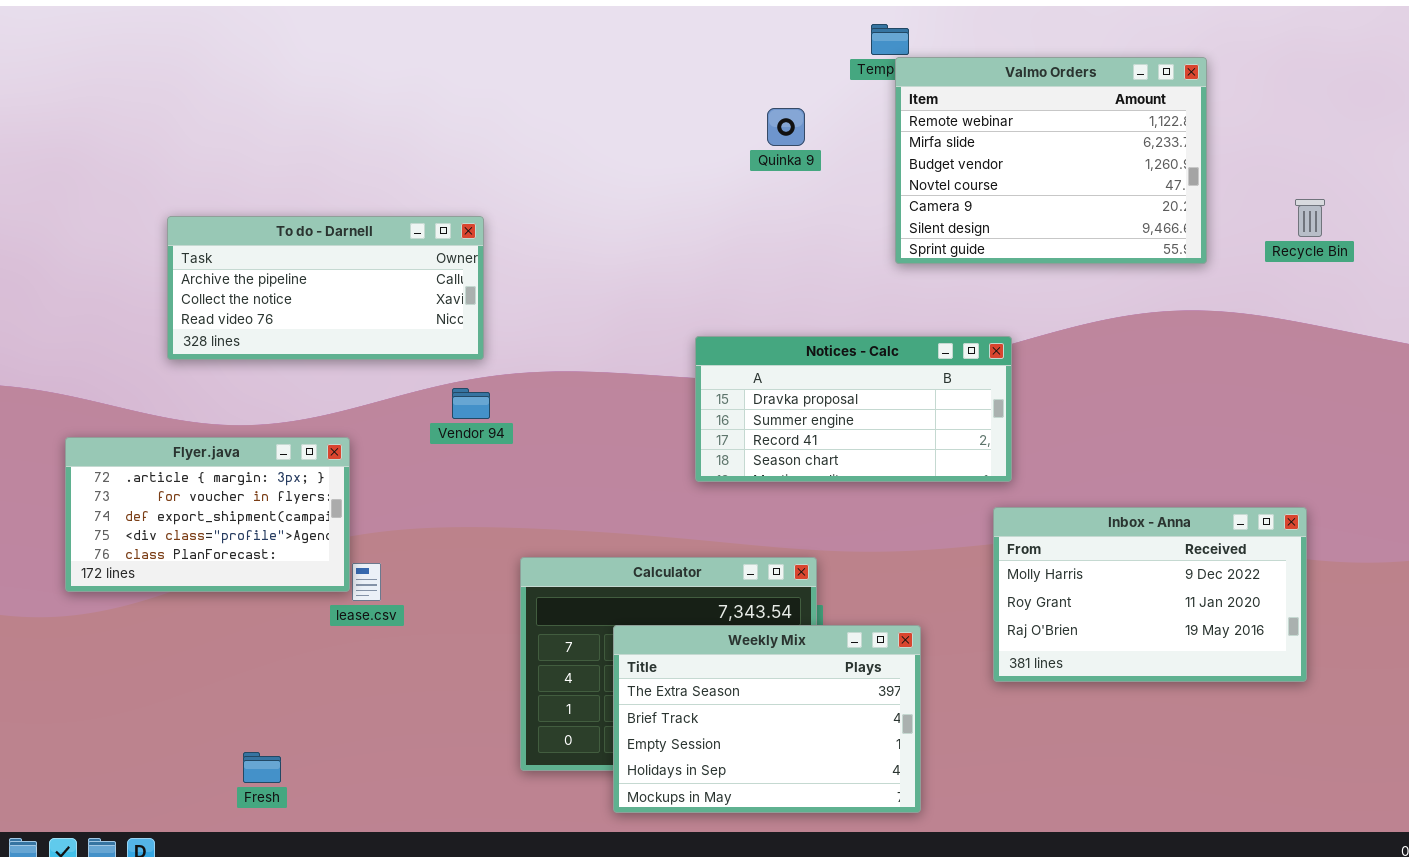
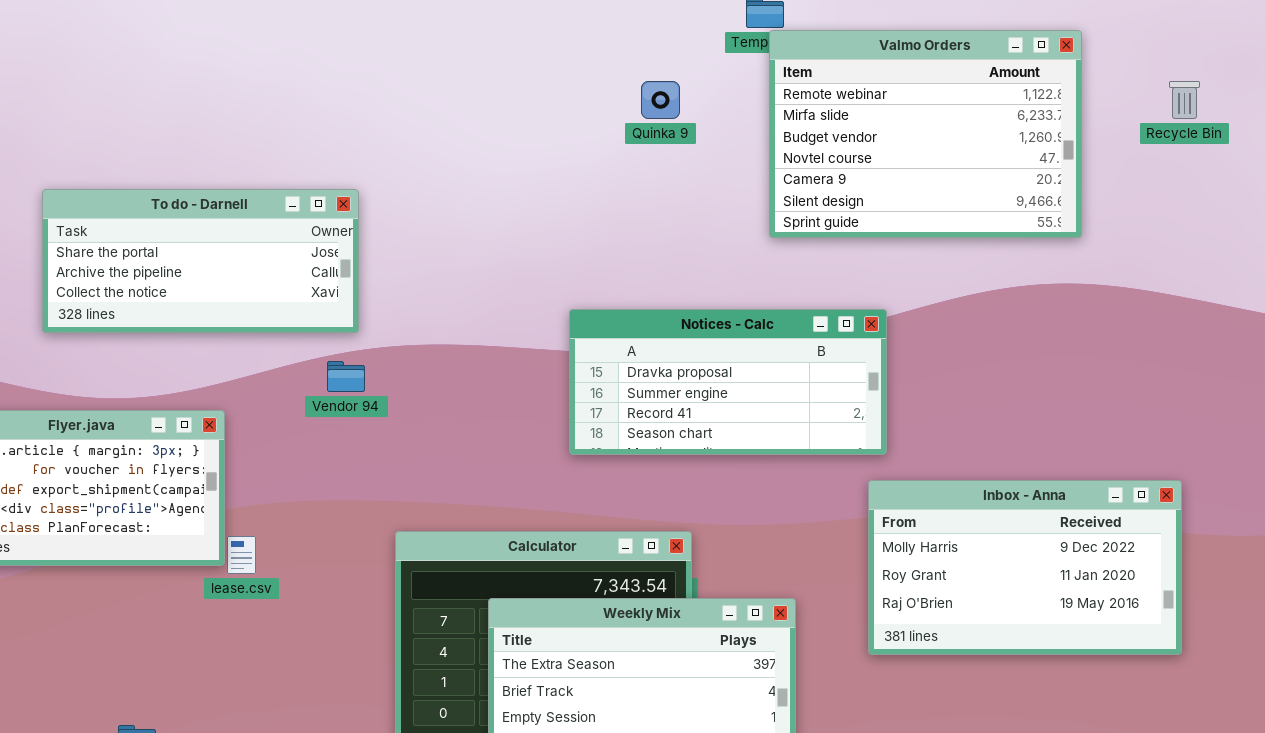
Recycle Bin: [1295,199,1325,237] -> [1169,81,1200,119], moved
To do - Darnell: [167,216,484,360] -> [42,189,359,333], scrolled up 1 row

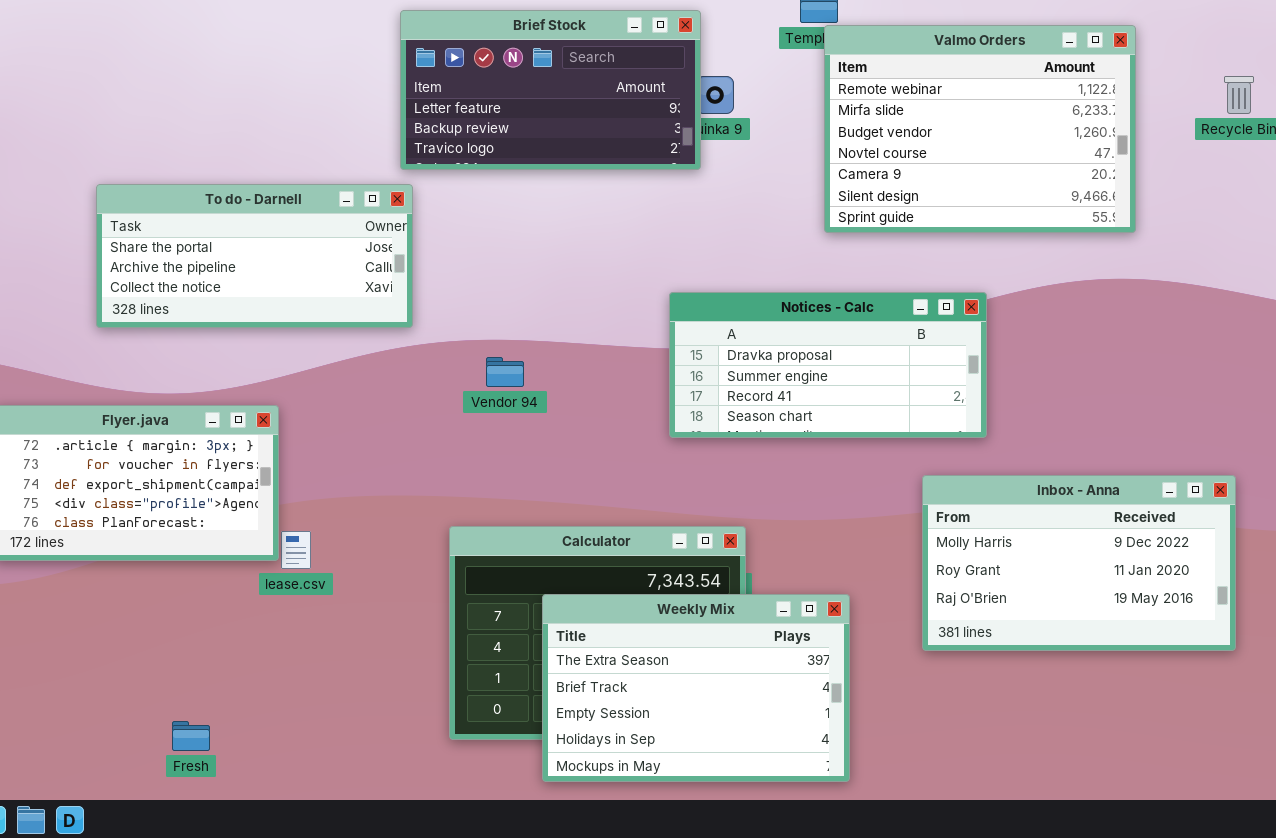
Brief Stock: none -> [400,10,701,170], opened
Notices - Calc: [569,309,887,455] -> [669,292,987,438], moved
Vendor 94: [327,361,365,392] -> [486,357,524,387], moved

